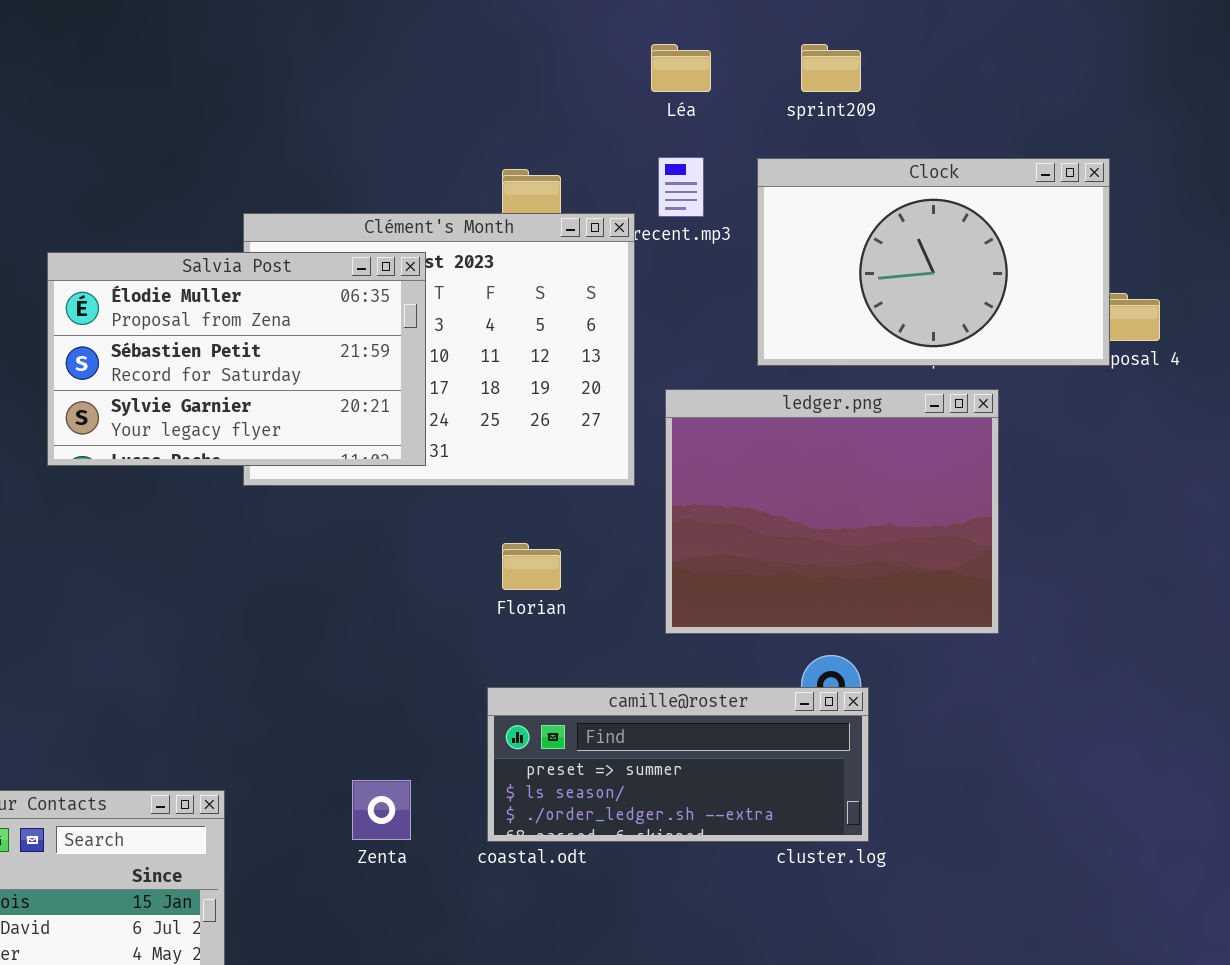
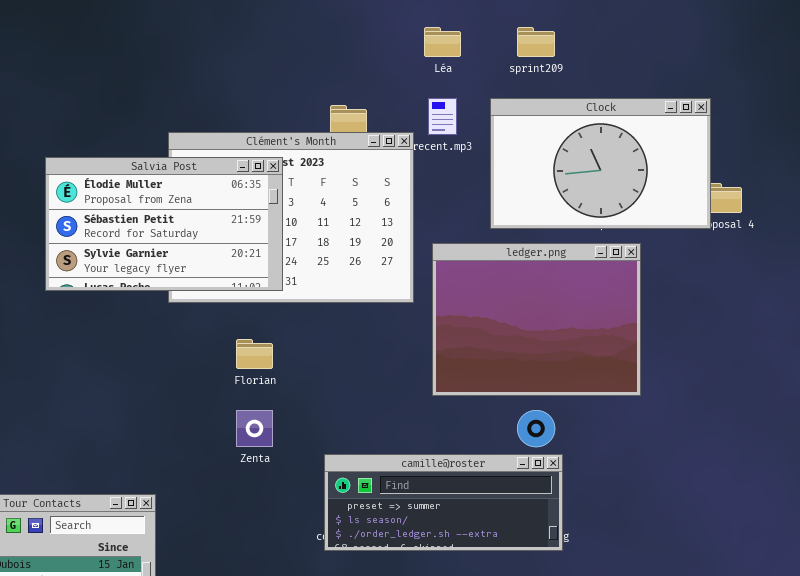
Florian: [502,543,561,590] -> [236,339,273,369], moved
camille@roster: [487,687,869,842] -> [324,454,563,551], moved
Zenta: [352,780,411,840] -> [236,410,273,447], moved

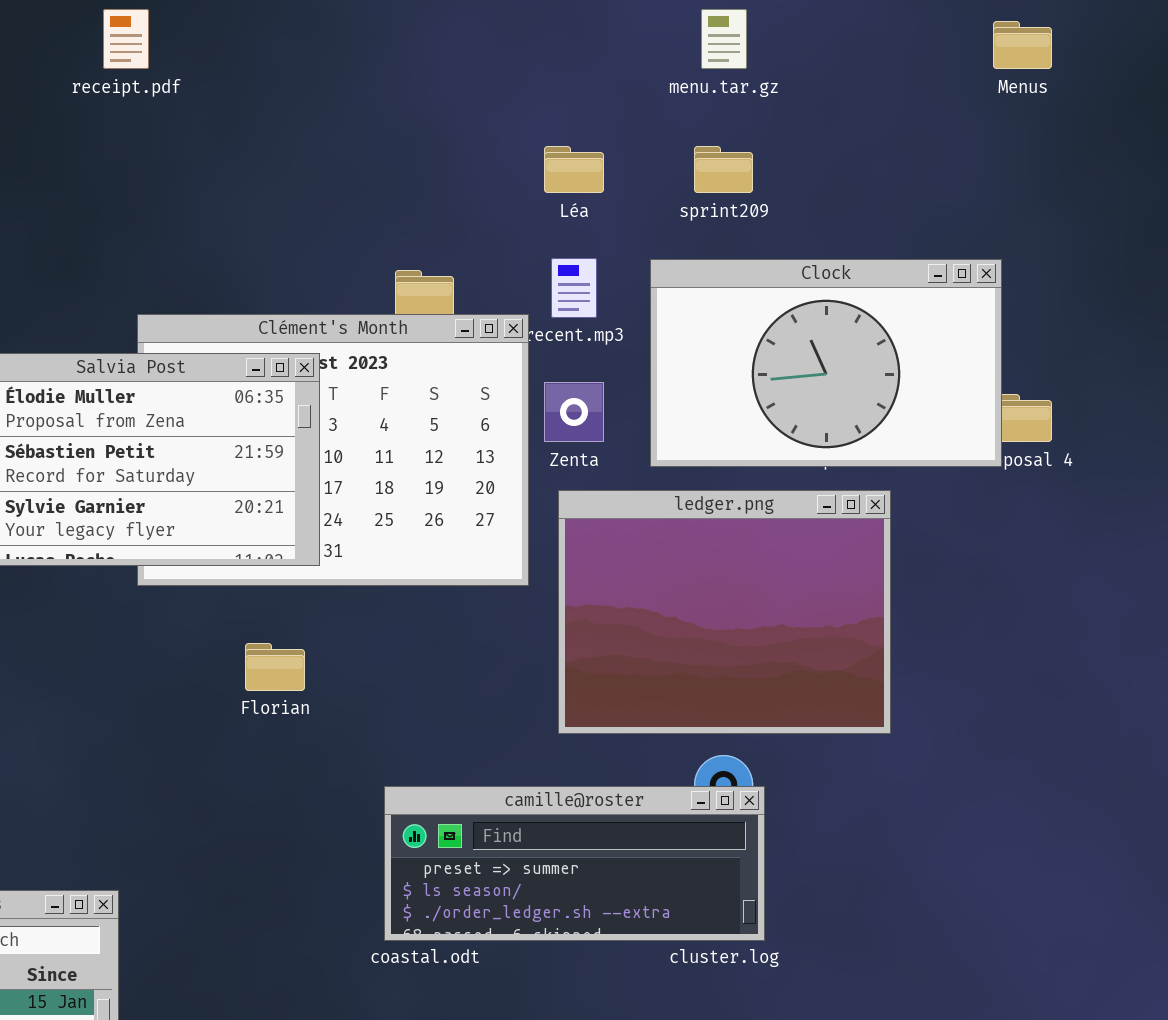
Zenta: [236,410,273,447] -> [544,382,604,442], moved
camille@roster: [324,454,563,551] -> [384,786,765,941], moved

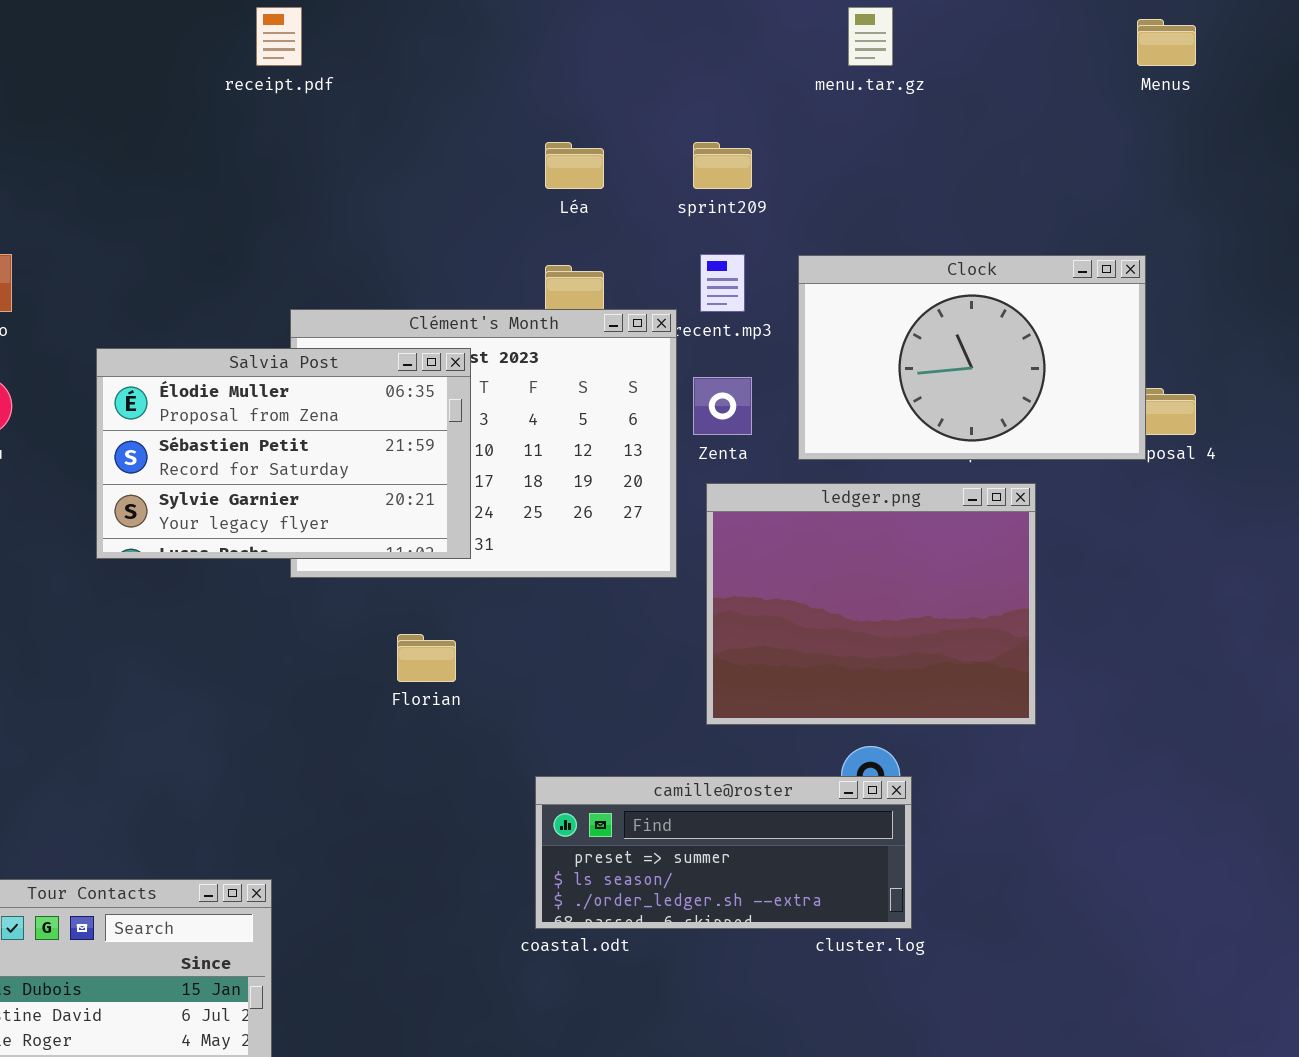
Léa: [544,146,604,193] -> [545,142,604,189], moved
sprint209: [694,146,753,193] -> [693,142,752,189], moved

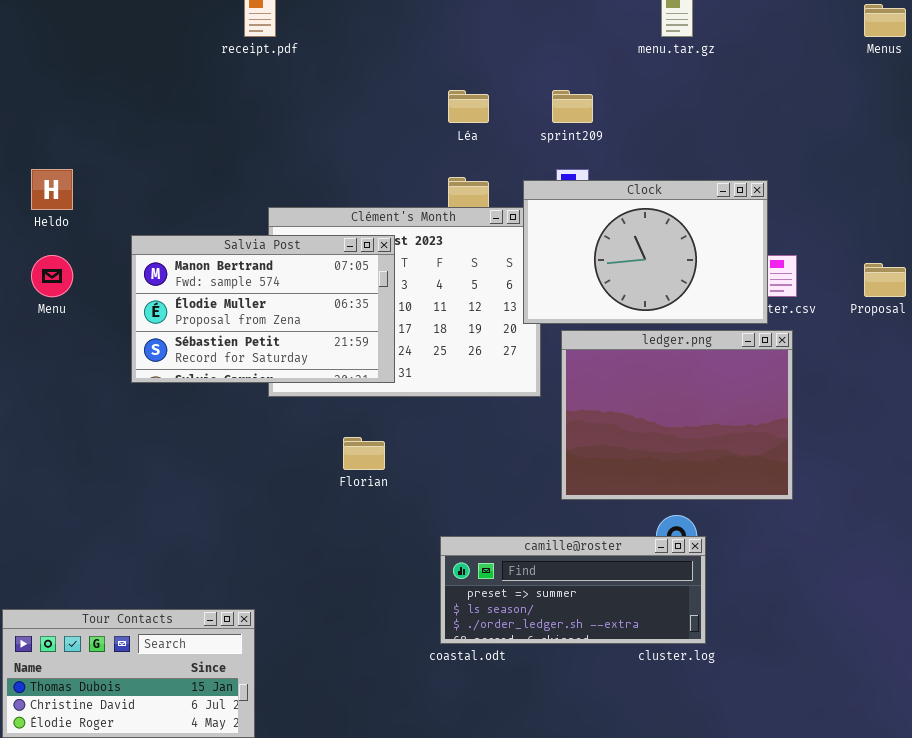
Clock: [798,255,1146,460] -> [523,180,768,324], moved
Salvia Post: [96,348,471,559] -> [131,235,395,383], scrolled up 1 row

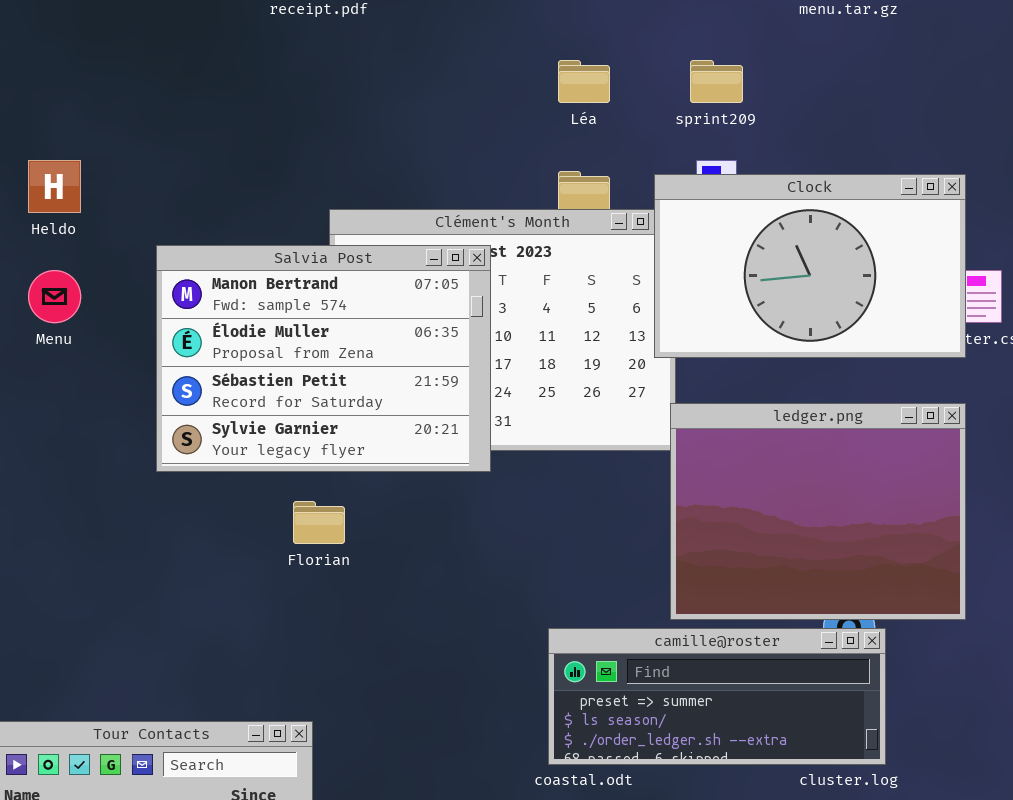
Salvia Post: [131,235,395,383] -> [156,245,491,472], resized
ledger.png: [561,330,793,500] -> [670,403,966,620], moved
Florian: [343,437,385,470] -> [293,501,345,544], moved

